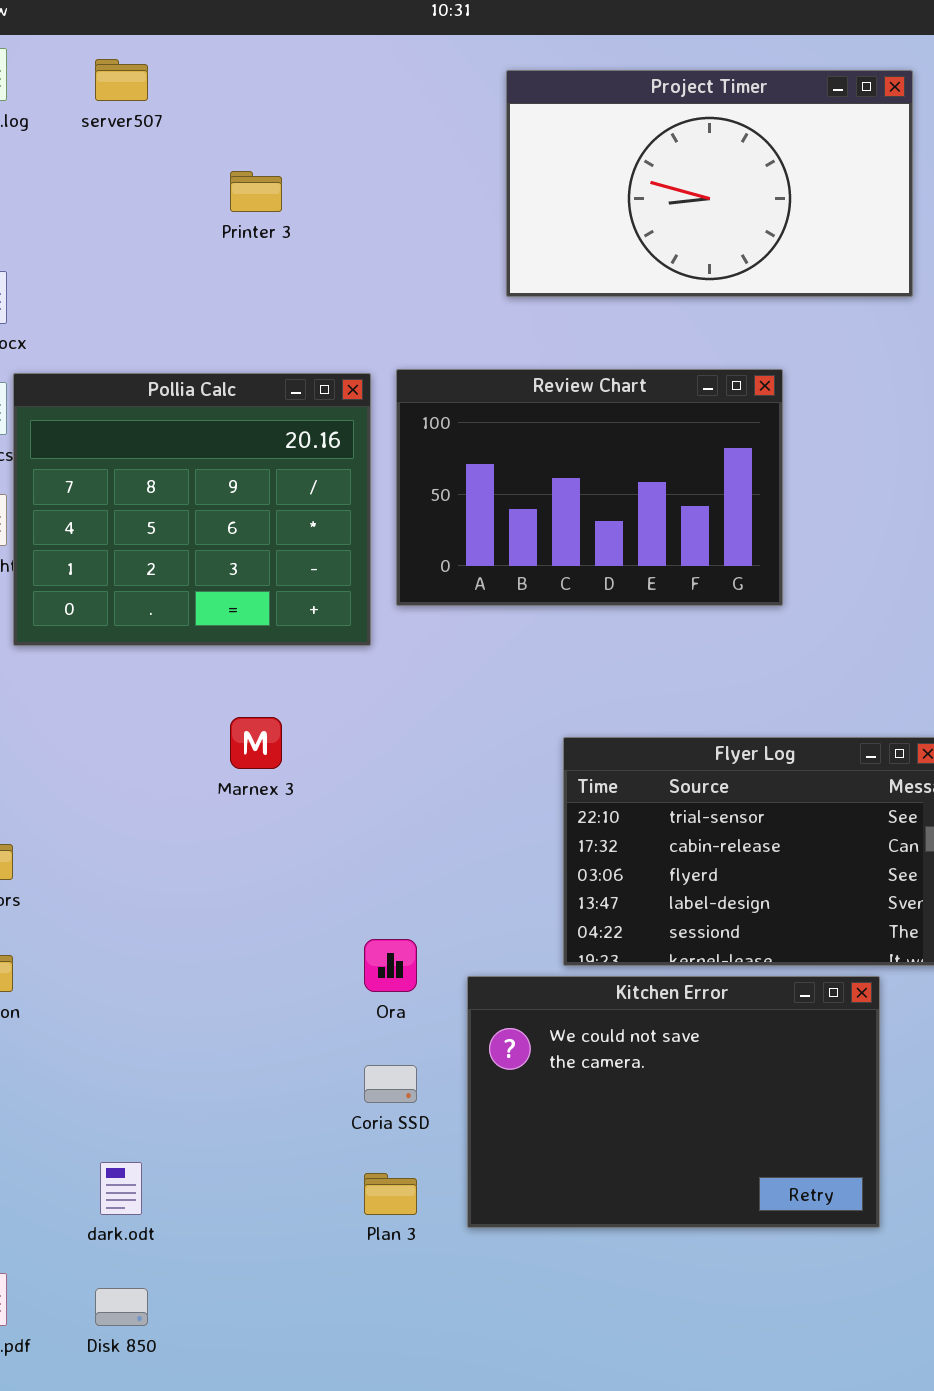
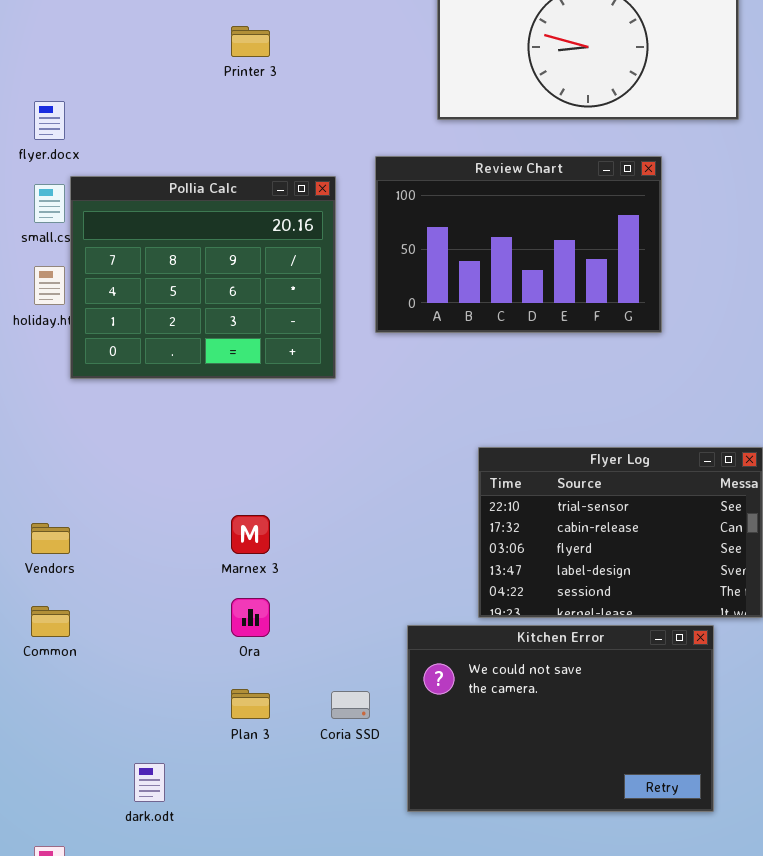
Review Chart: [396,369,783,606] -> [375,156,662,333], moved
Marnex 3: [230,717,282,769] -> [231,515,270,554], moved
Ora: [364,939,417,992] -> [231,598,270,637], moved
Plan 3: [364,1173,417,1215] -> [231,689,270,719], moved

